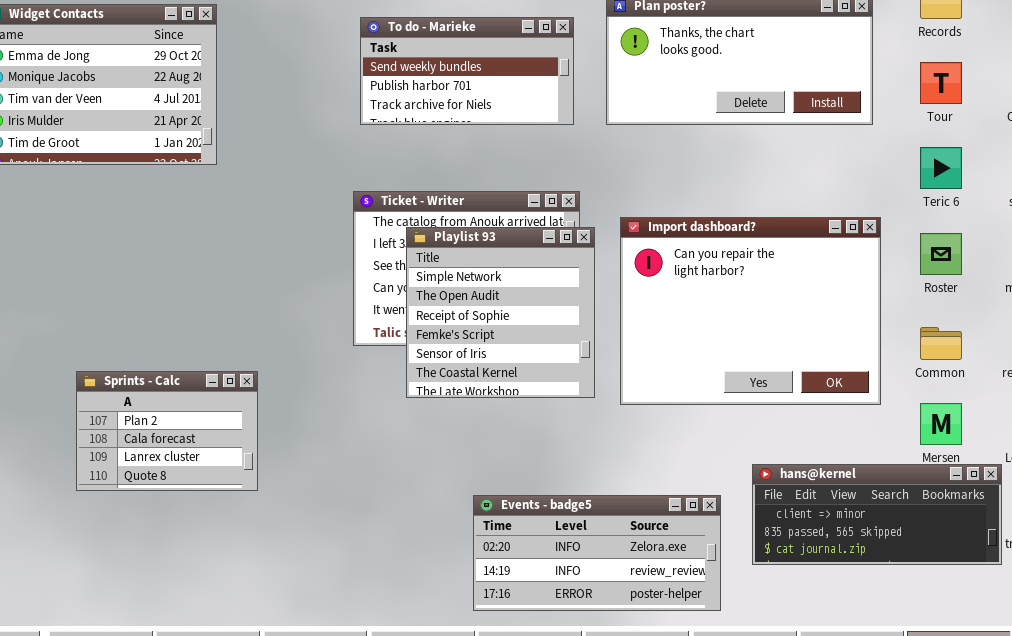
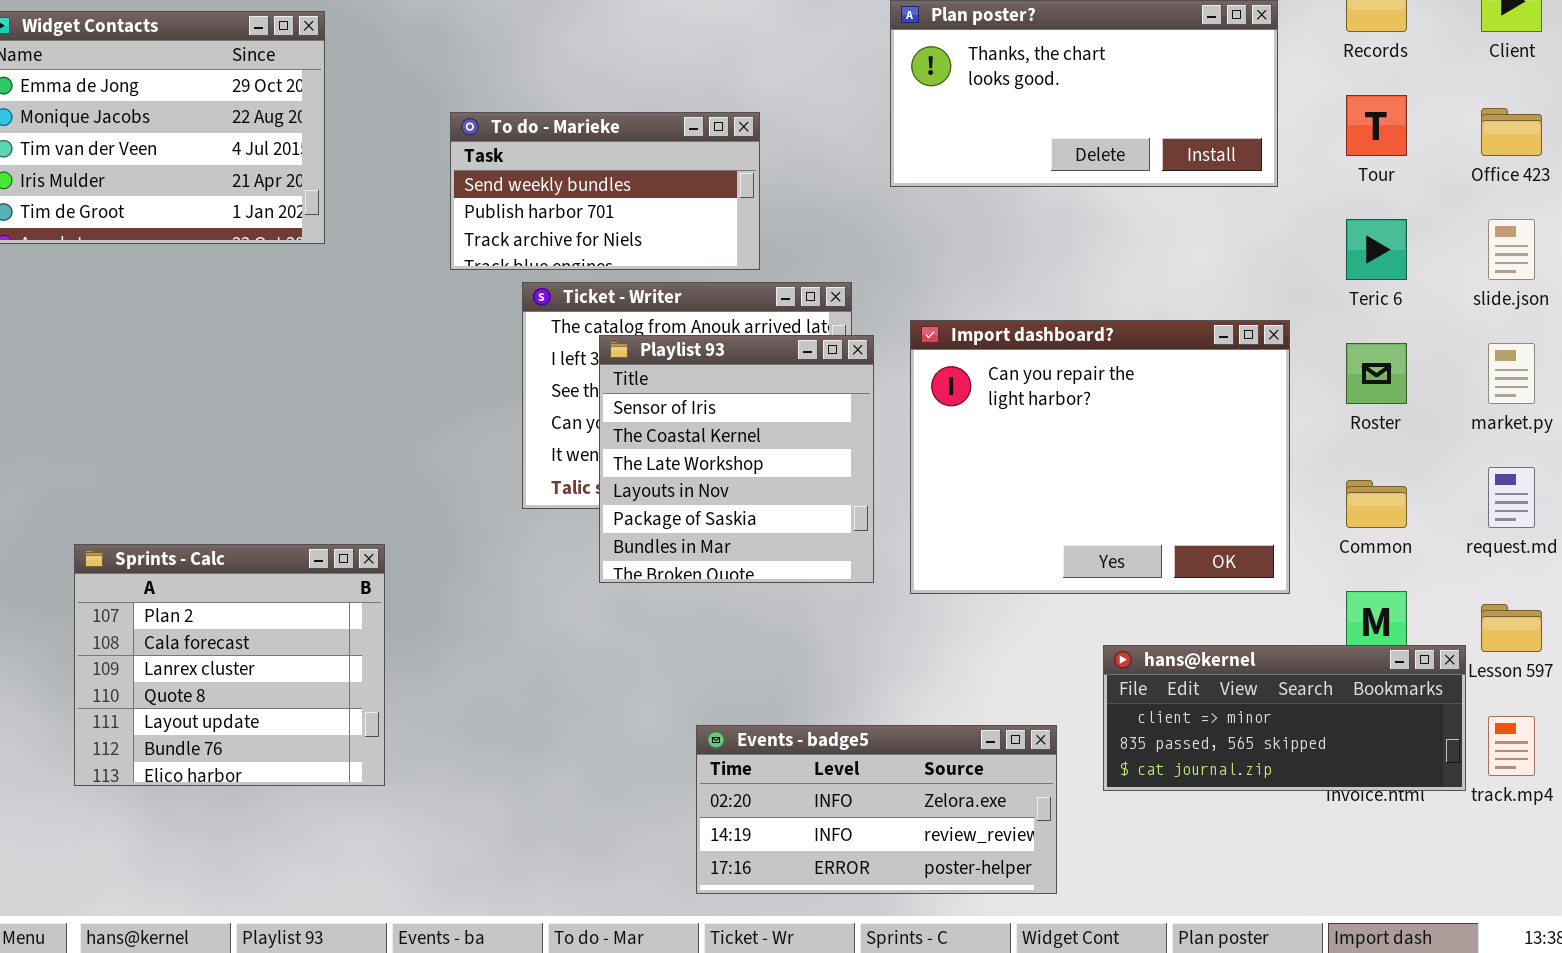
To do - Marieke: [360,17,574,125] -> [450,112,760,270], moved
Playlist 93: [406,227,595,398] -> [599,335,874,583], scrolled down 4 rows
Sprints - Calc: [76,371,258,491] -> [74,544,385,786], resized
hans@kernel: [752,464,1002,565] -> [1103,645,1466,791], moved

